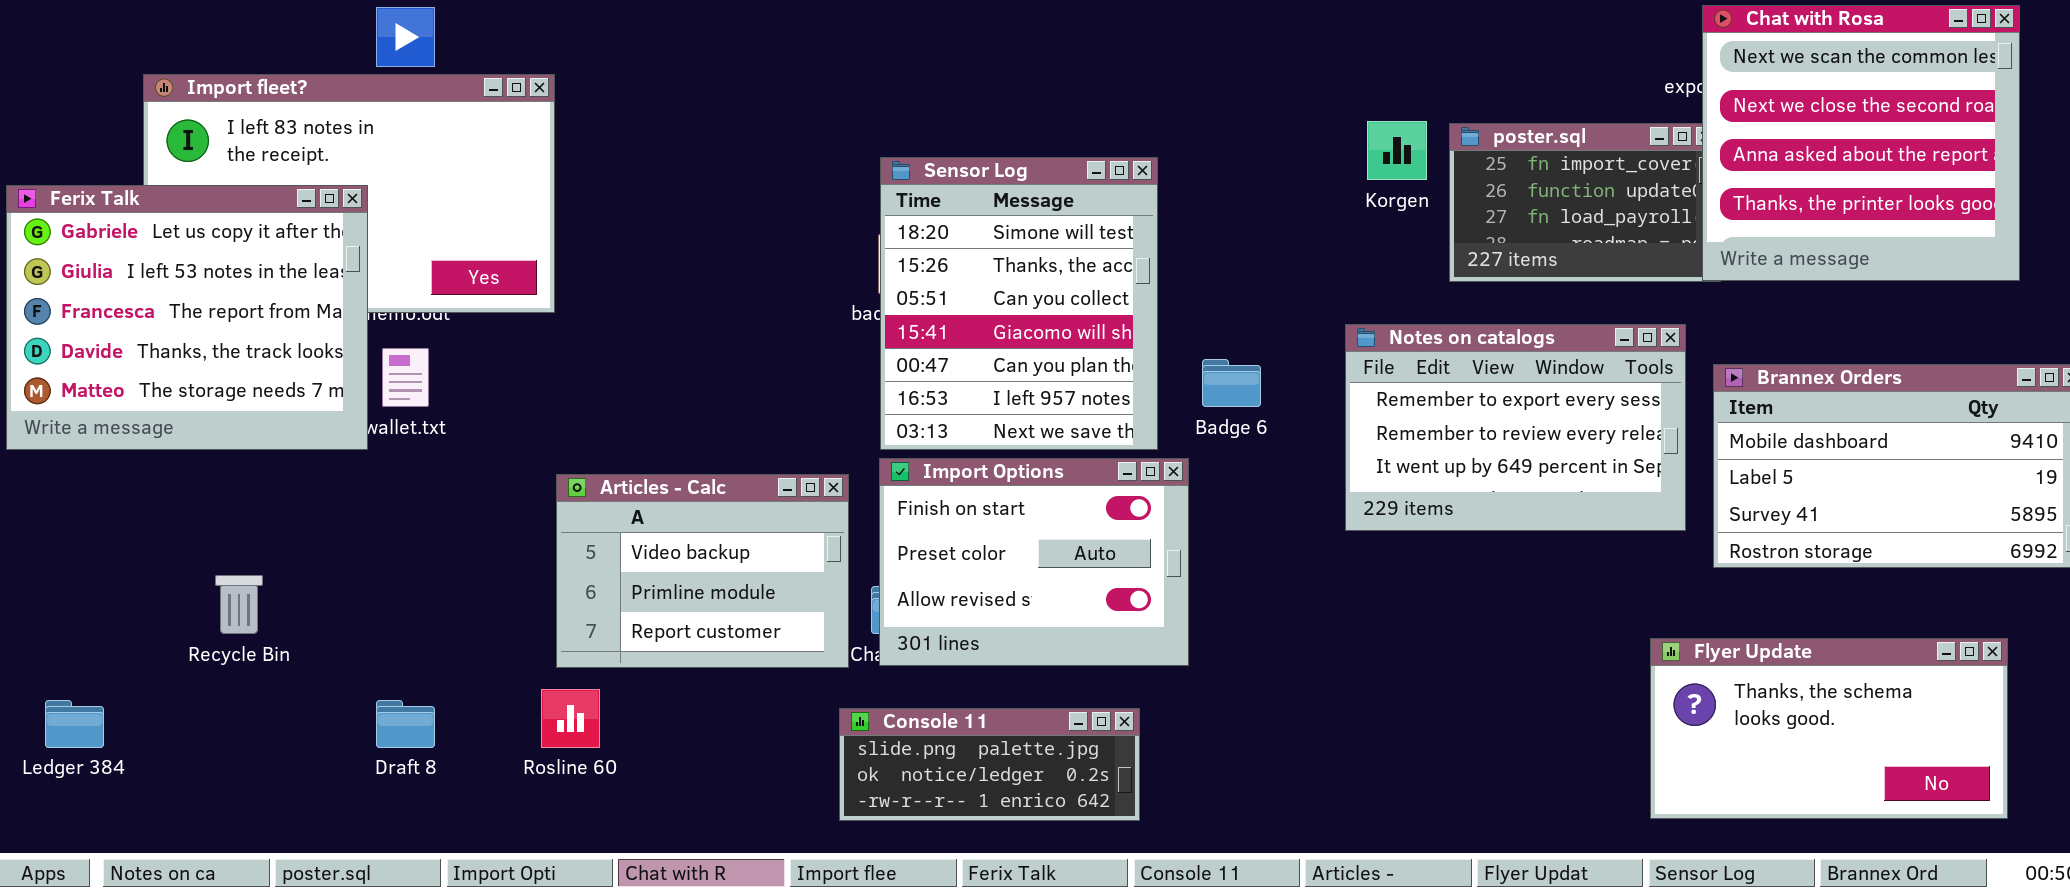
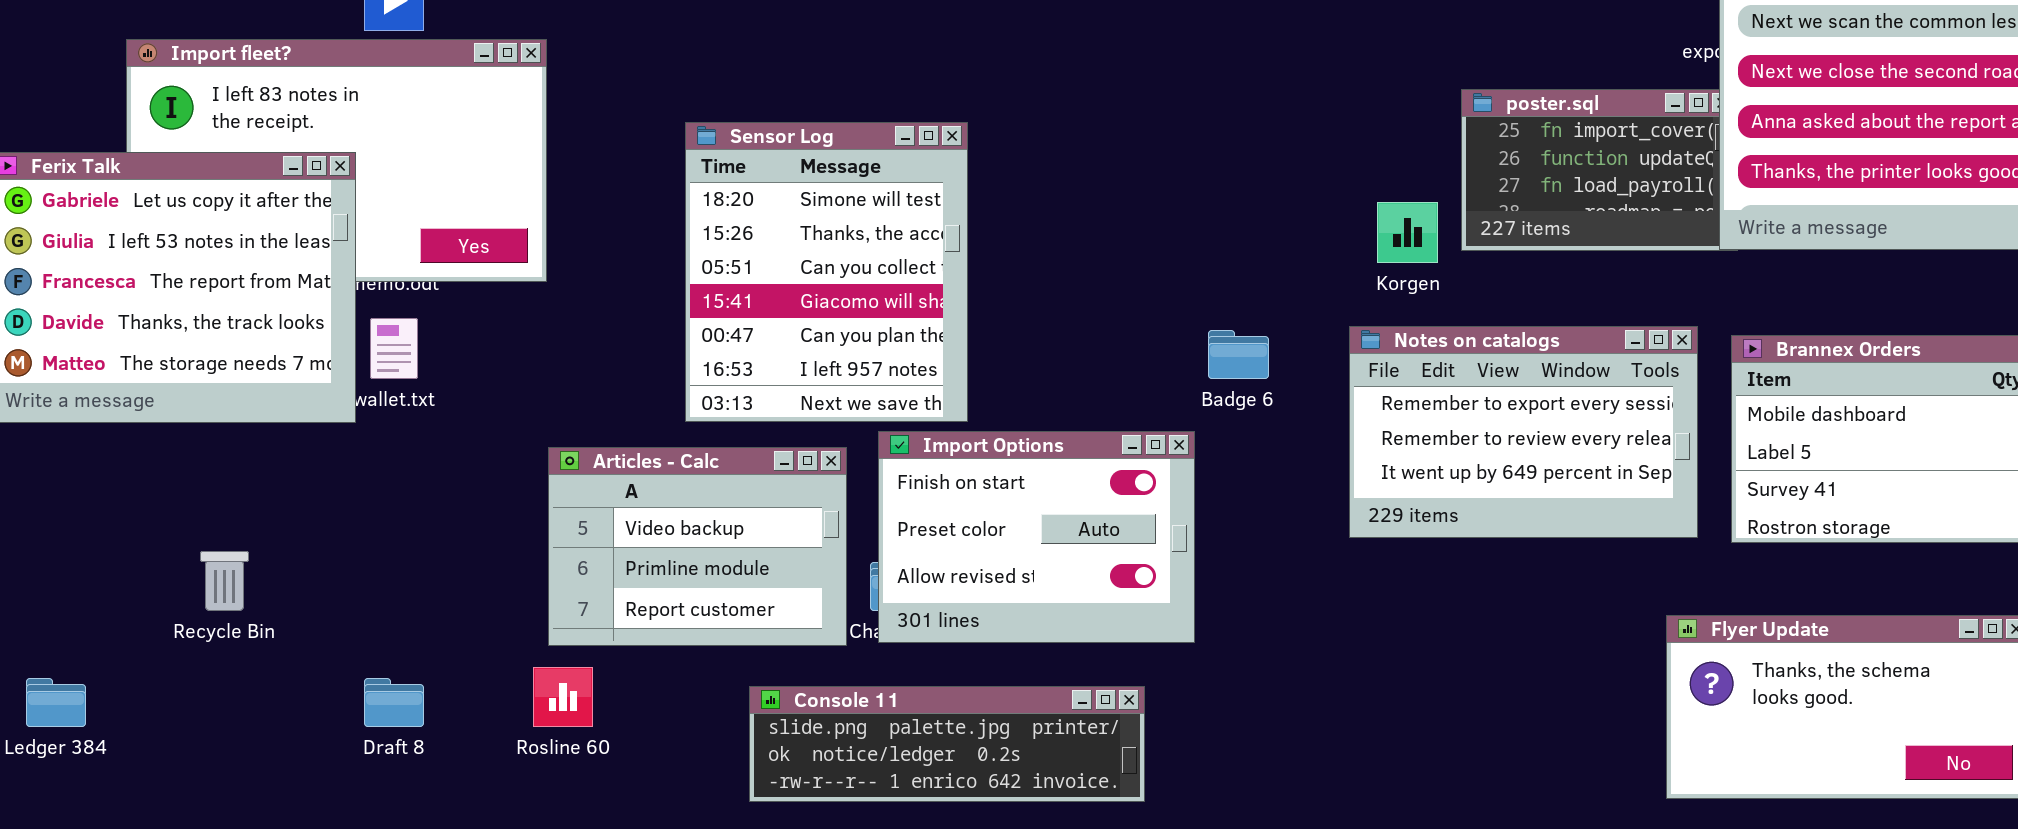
Korgen: [1367,121,1427,180] -> [1377,202,1438,263], moved
Sensor Log: [880,157,1158,450] -> [685,122,968,422], moved
Notes on catalogs: [1345,324,1686,531] -> [1349,326,1698,538], moved
Console 11: [839,708,1140,821] -> [749,686,1145,802], resized

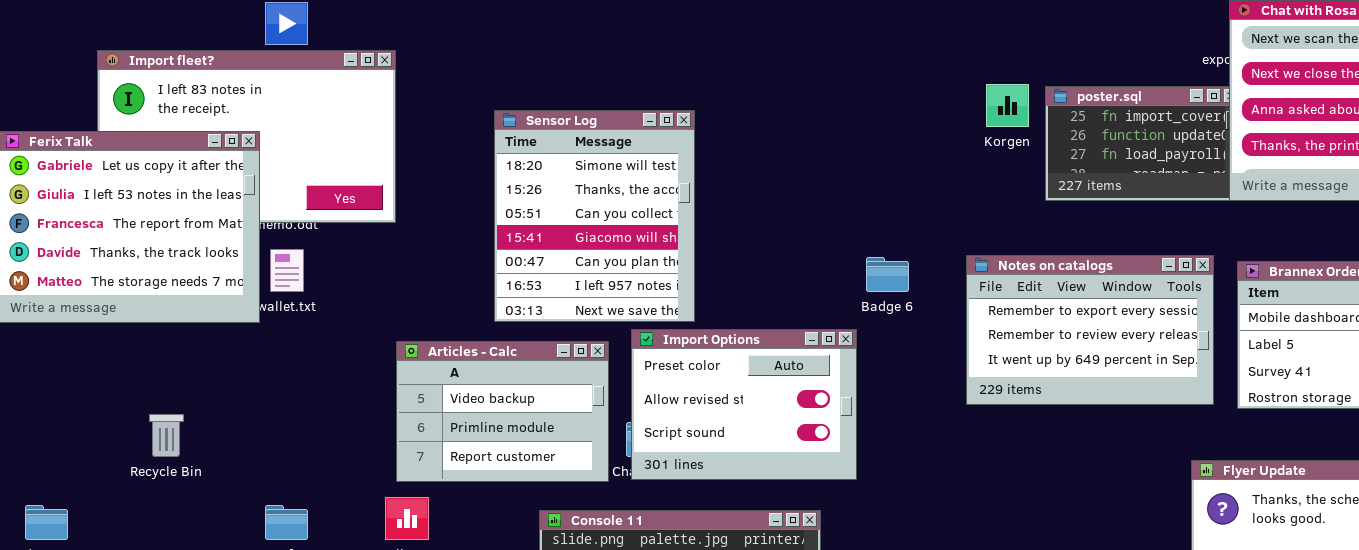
Korgen: [1377,202,1438,263] -> [986,84,1029,127], moved
Import Options: [878,431,1195,643] -> [631,329,857,480], scrolled down 1 row

